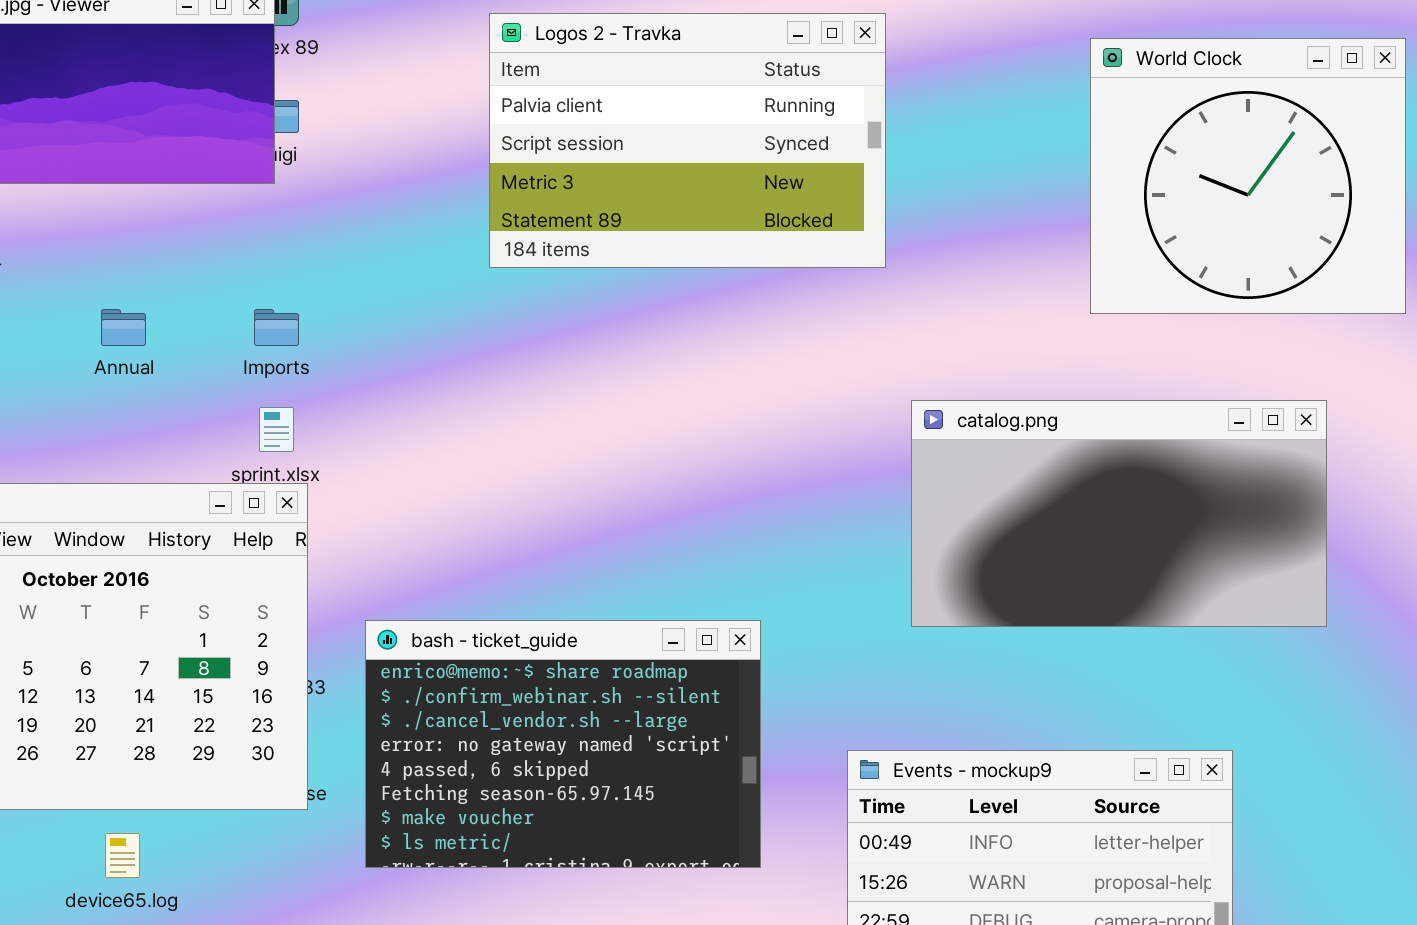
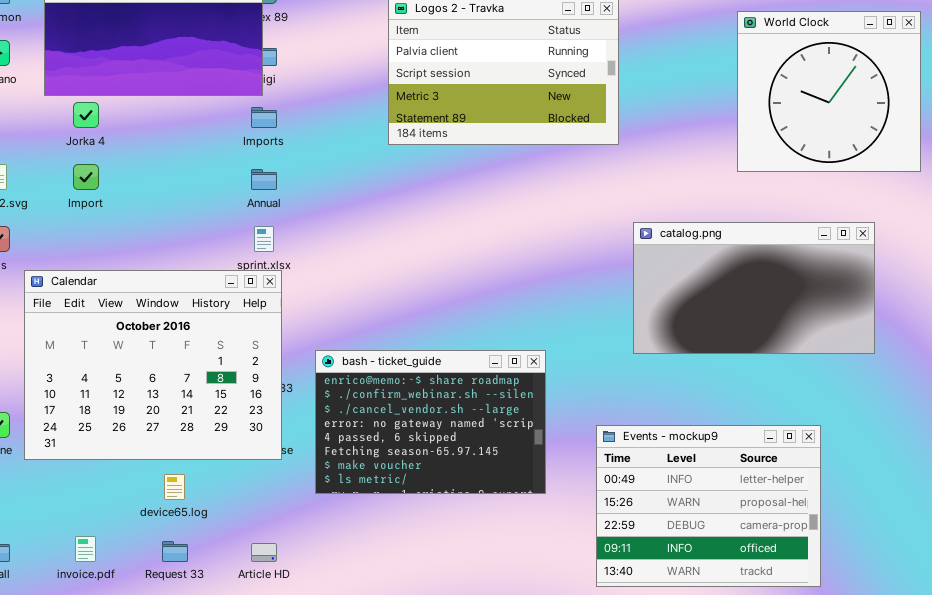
Annual: [101,309,146,346] -> [251,169,277,190], moved
Imports: [254,309,299,346] -> [251,107,277,128], moved

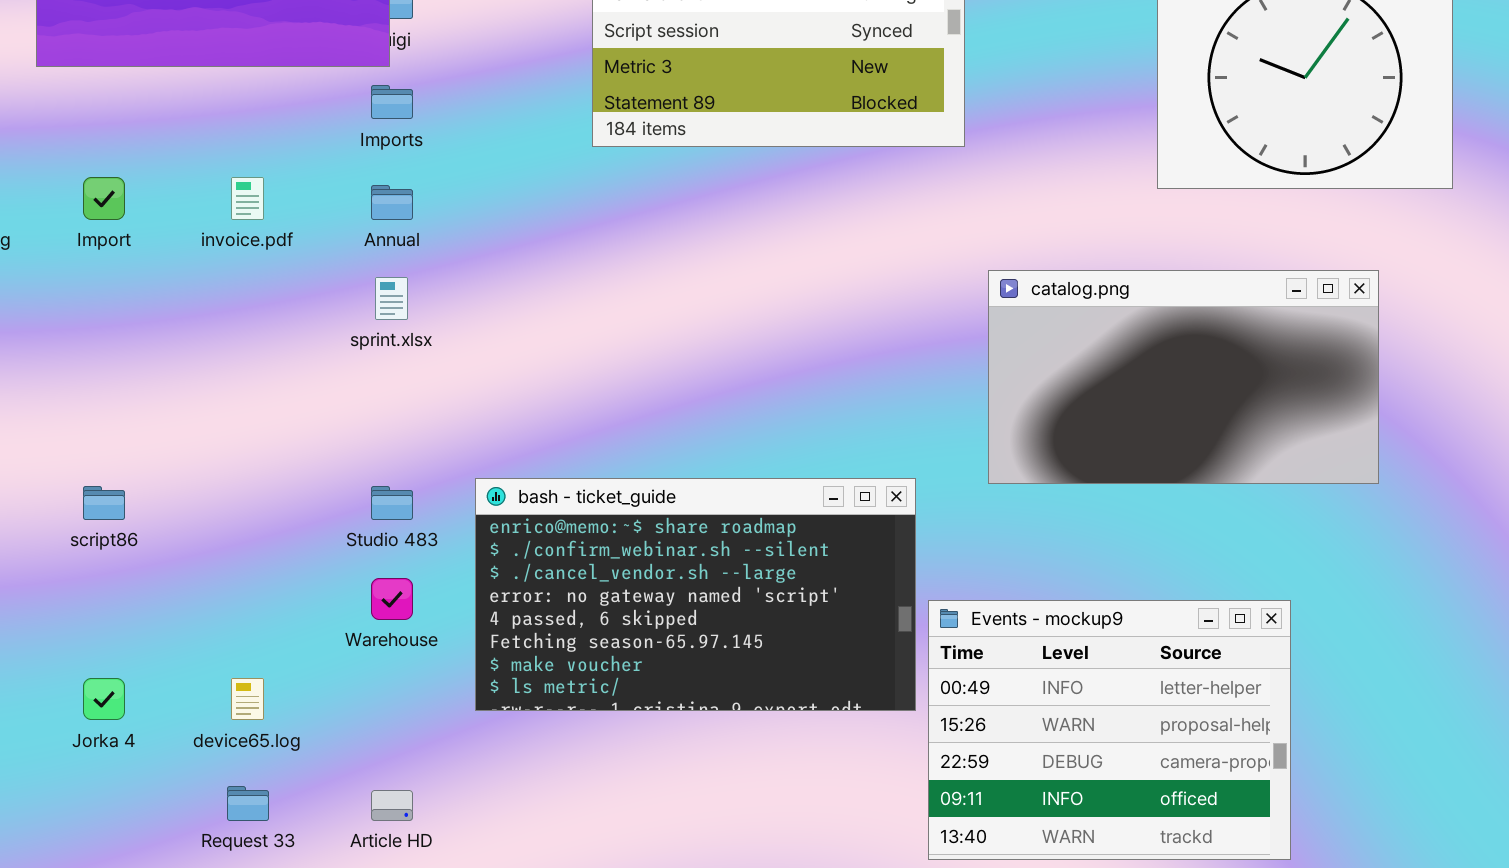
Jorka 4: [73,102,99,128] -> [83,678,125,720], moved
Calendar: [24,270,282,460] -> none, closed
bash - ticket_guide: [315,350,546,494] -> [475,478,916,711], resized
invoice.pdf: [75,536,96,562] -> [231,177,264,220], moved

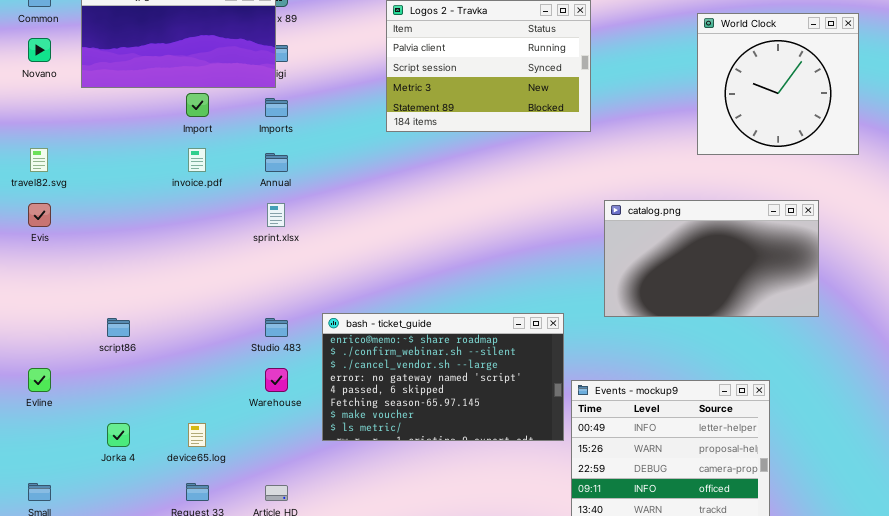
Import: [83,177,125,220] -> [186,93,209,117], moved

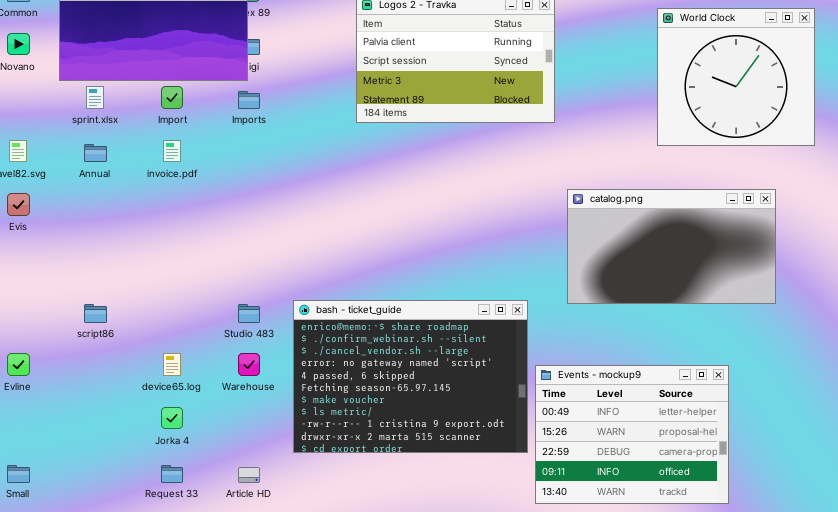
Annual: [265,153,288,172] -> [84,144,107,162], moved
sprint.xlsx: [267,203,285,227] -> [86,86,104,109], moved
bash - ticket_guide: [322,313,564,441] -> [293,300,528,453], resized
Jorka 4: [107,423,130,447] -> [161,407,183,429], moved
device65.log: [188,423,206,447] -> [163,353,181,376], moved

